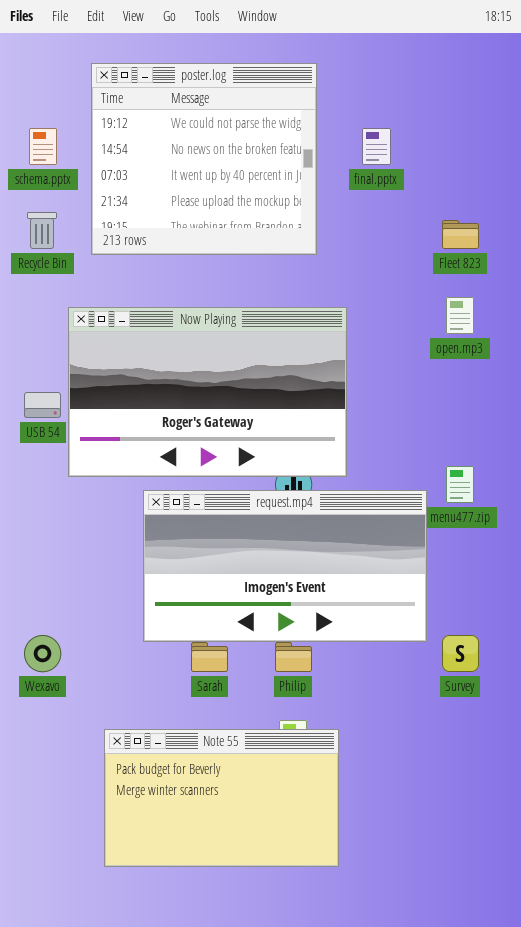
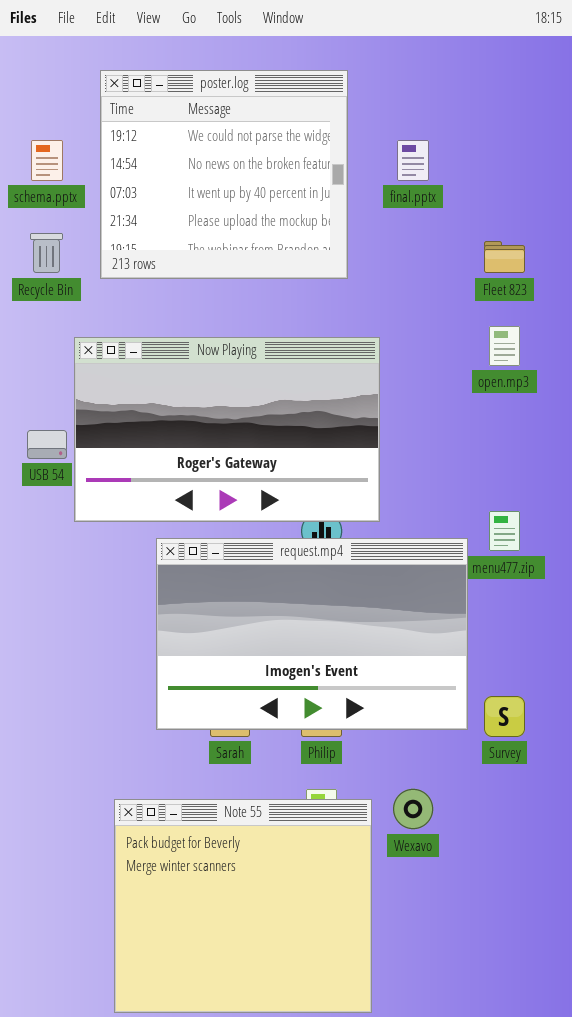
request.mp4: [143,490,427,642] -> [156,538,468,730], resized
Wexavo: [24,635,61,672] -> [393,789,433,829], moved
Note 55: [104,729,339,867] -> [114,799,372,1013], resized

